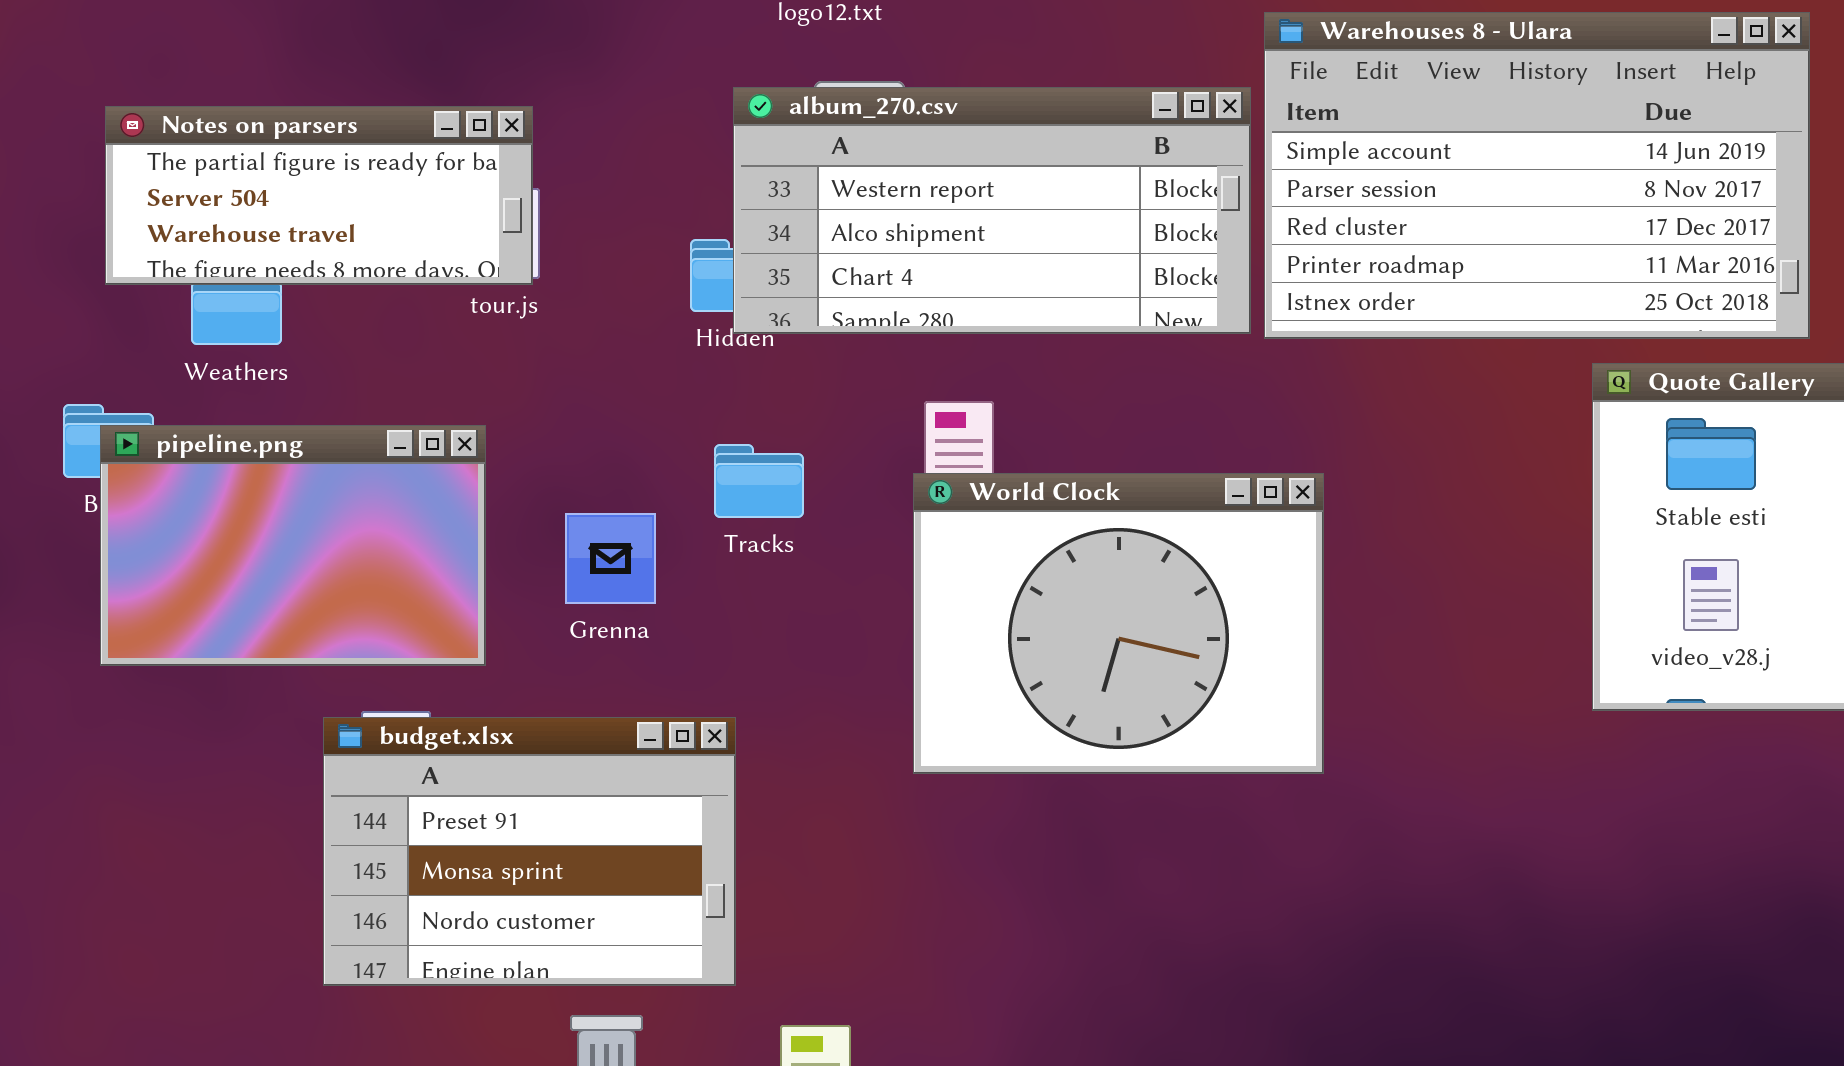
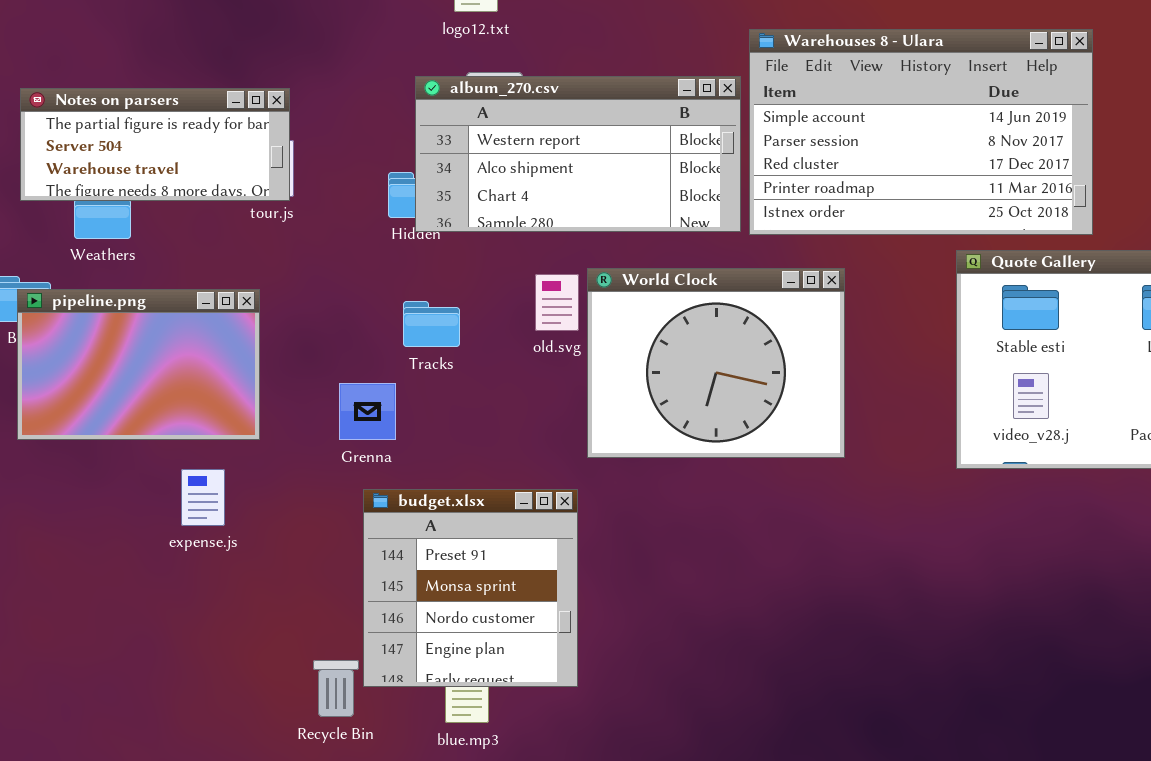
World Clock: [913,473,1324,774] -> [587,268,845,458], moved
Grenna: [565,513,656,604] -> [339,383,396,440], moved
budget.xlsx: [323,717,736,986] -> [363,489,578,687], moved, resized

